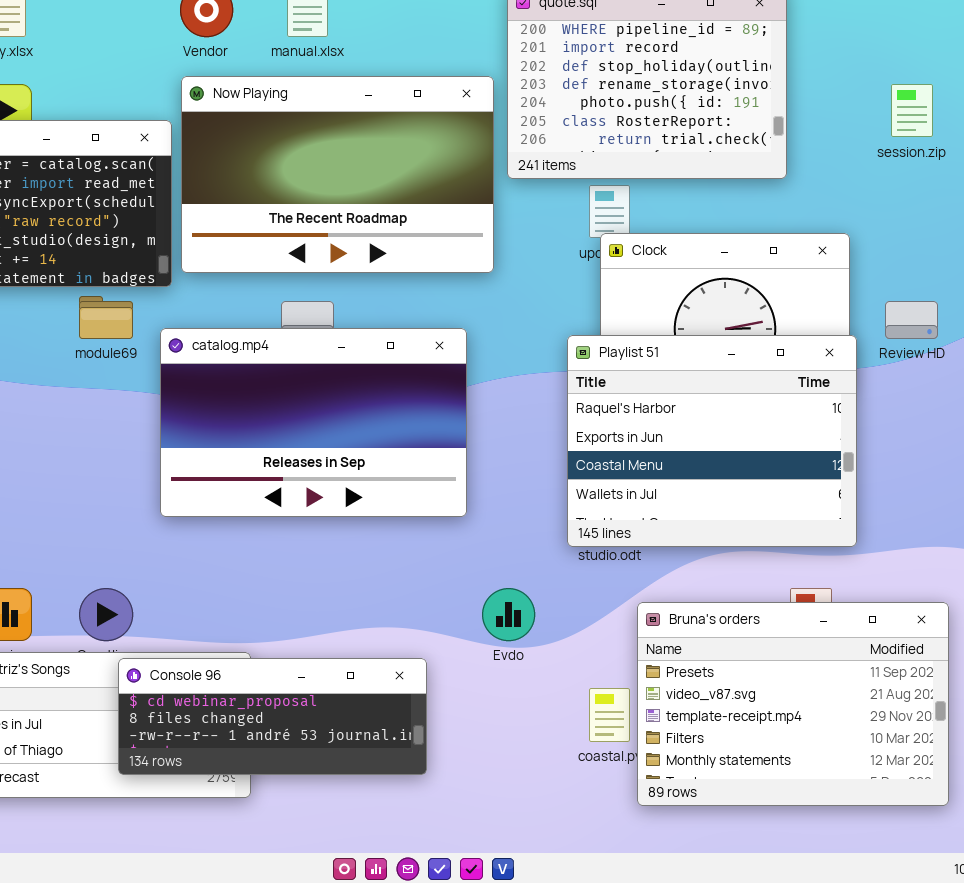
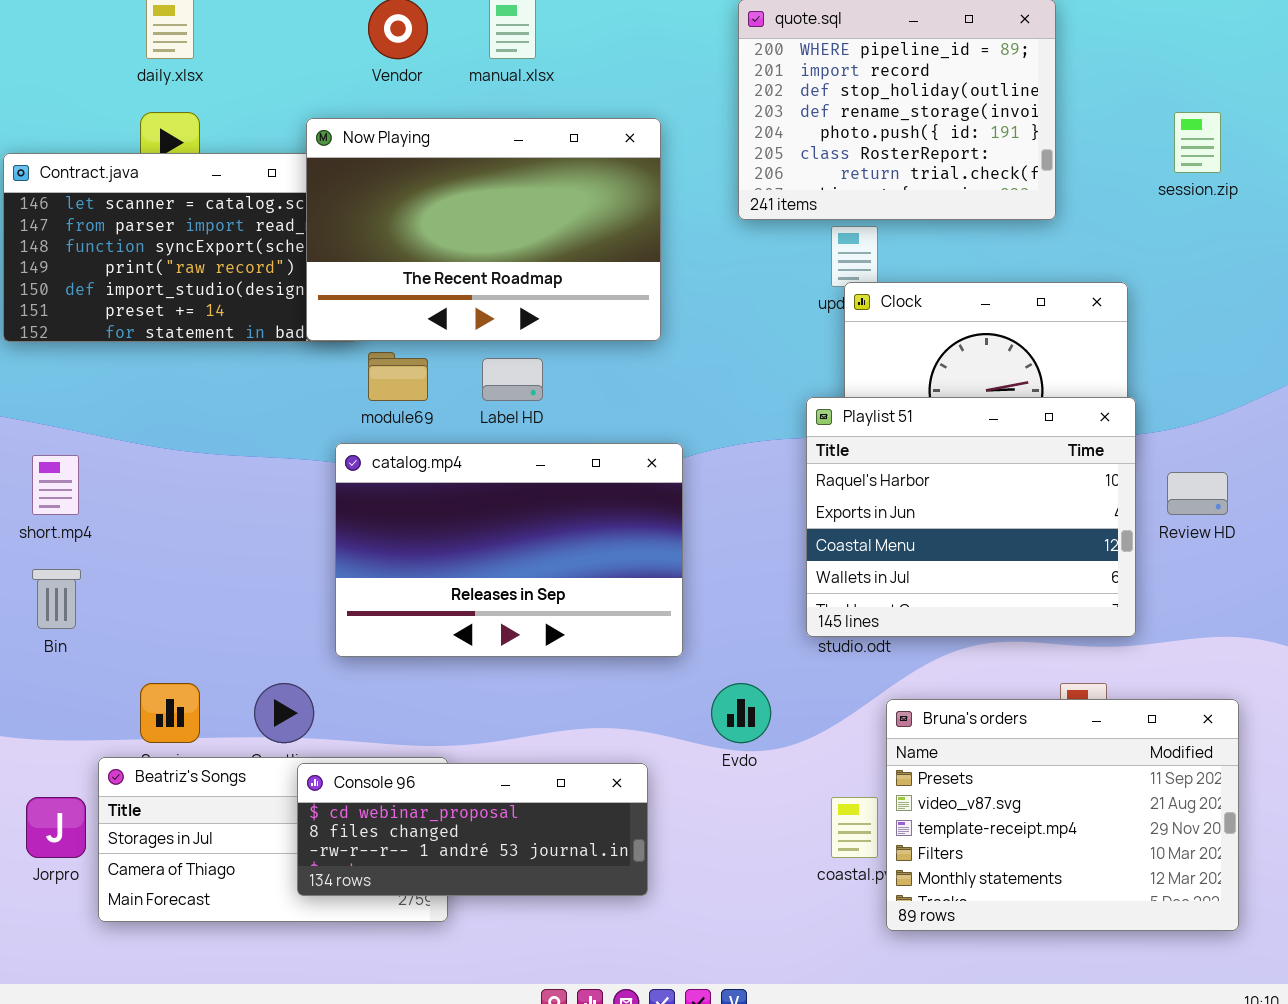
Now Playing: [181,76,494,273] -> [306,118,661,341], moved
module69: [79,296,133,339] -> [368,352,428,401], moved
Review HD: [885,301,938,339] -> [1167,472,1228,515], moved
catalog.mp4: [160,328,467,517] -> [335,443,683,657], moved

